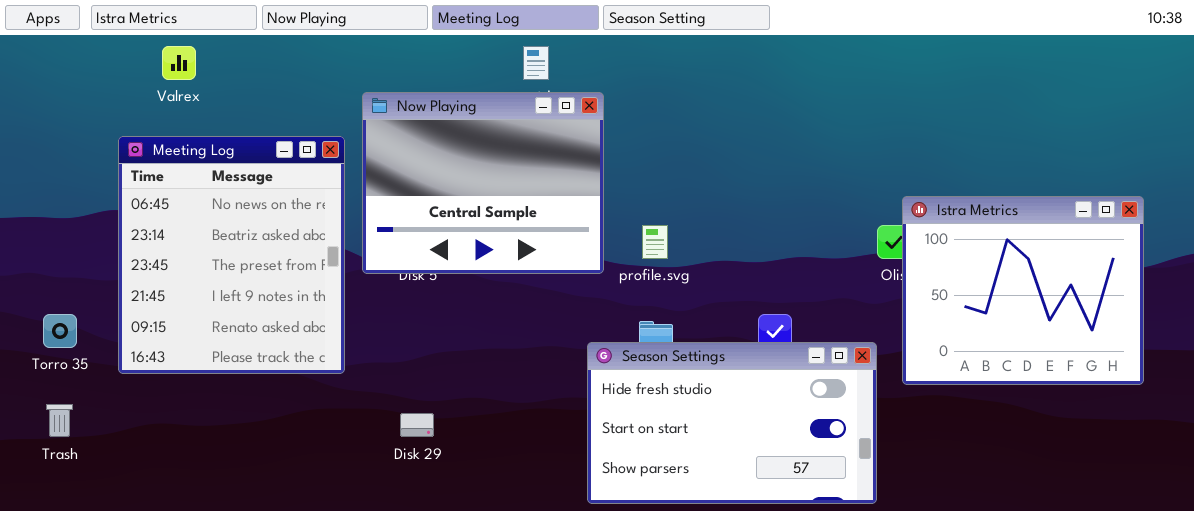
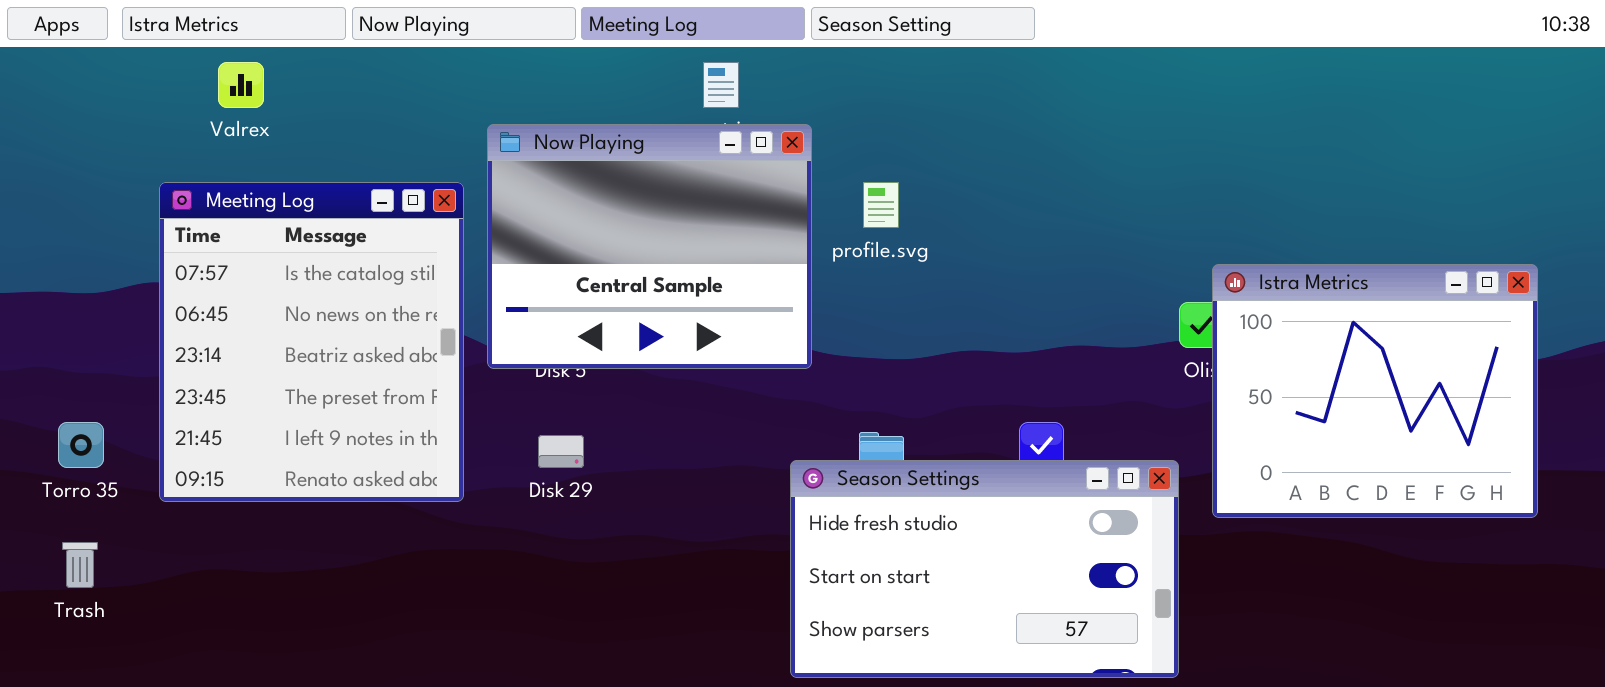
Meeting Log: [118,136,345,374] -> [159,182,464,502], scrolled up 1 row
profile.svg: [642,225,668,259] -> [863,182,899,228], moved
Disk 29: [400,413,434,437] -> [538,435,584,468], moved

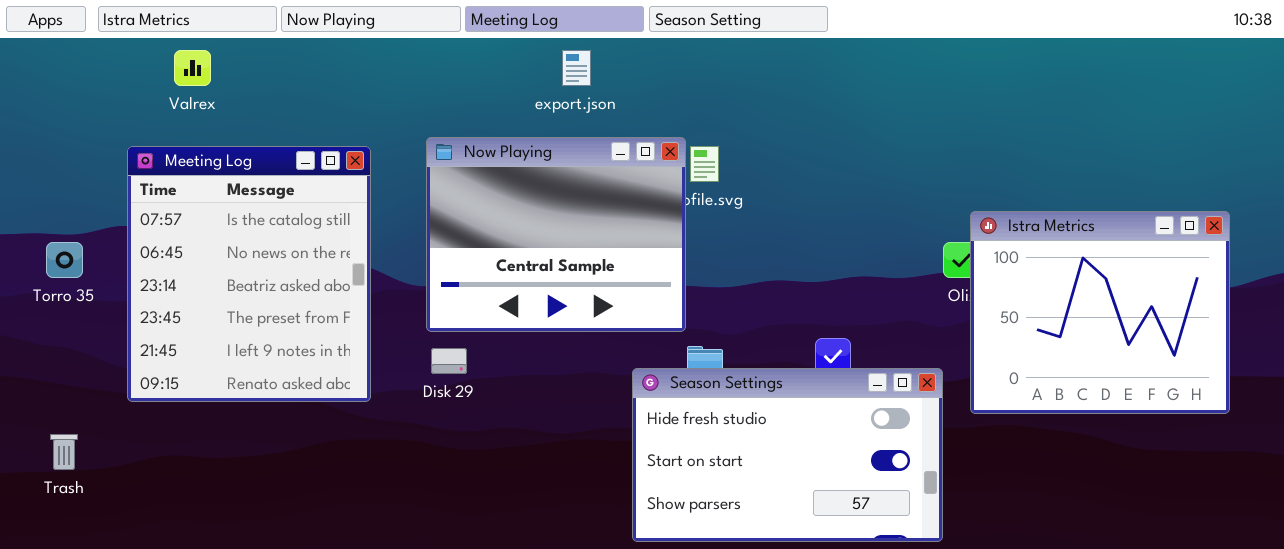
Now Playing: [487,124,812,369] -> [426,137,686,332], moved
Torro 35: [58,422,104,468] -> [46,242,83,278], moved

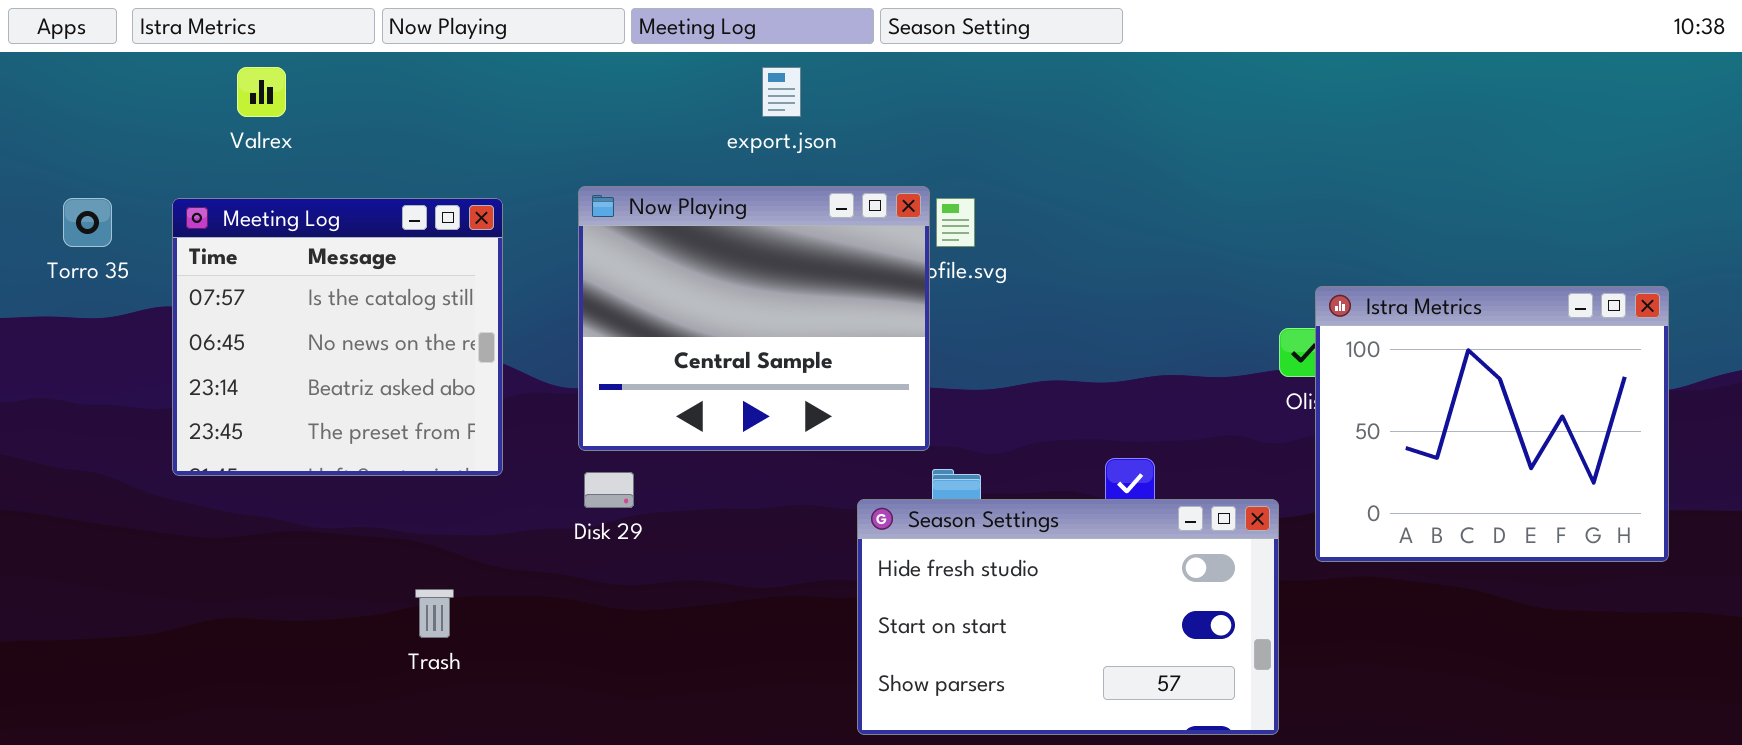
Meeting Log: [127,146,371,402] -> [172,198,503,476], resized
Torro 35: [46,242,83,278] -> [63,198,112,247], moved
Trash: [50,434,78,470] -> [415,589,454,638], moved

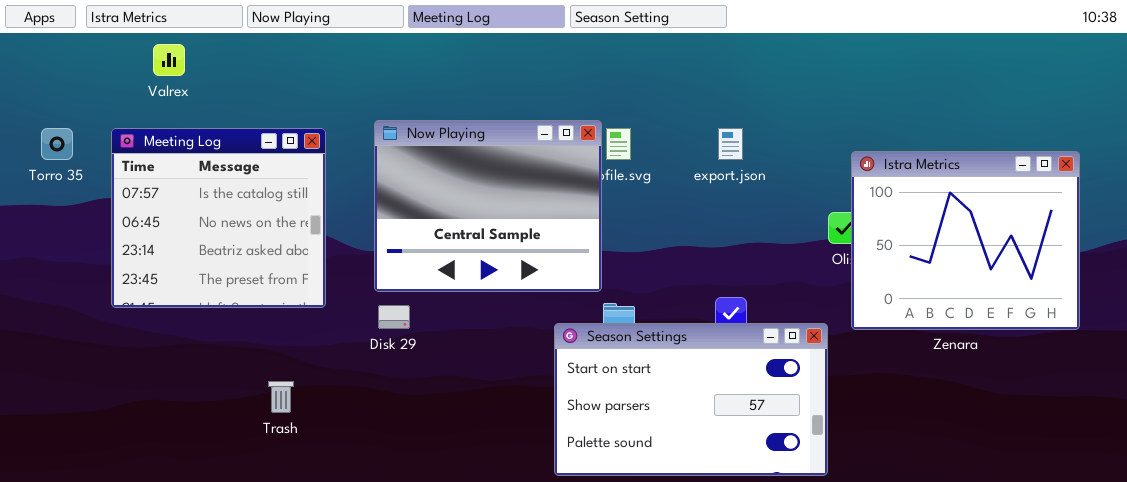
export.json: [762,67,801,117] -> [718,128,743,160], moved
Istra Metrics: [1315,286,1669,562] -> [851,151,1080,330], moved
Season Settings: [857,499,1279,735] -> [554,323,828,476], scrolled down 1 row

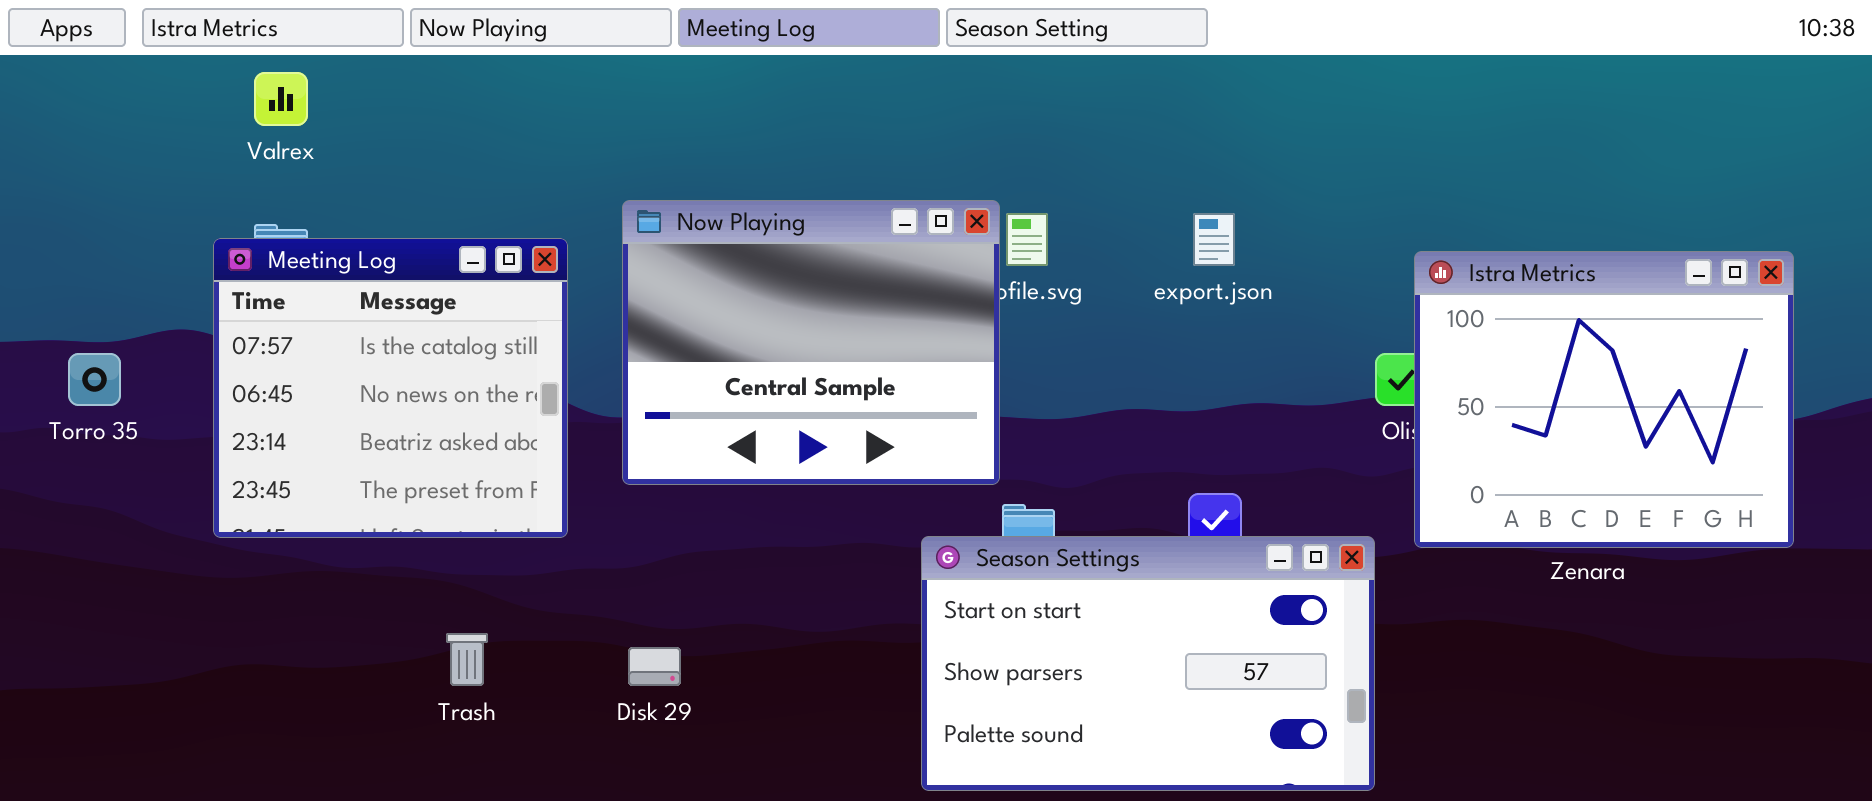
Torro 35: [41,128,73,160] -> [68,353,121,406], moved
Meeting Log: [111,128,326,308] -> [213,238,568,538], moved
Disk 29: [378,305,410,329] -> [628,647,681,686], moved

